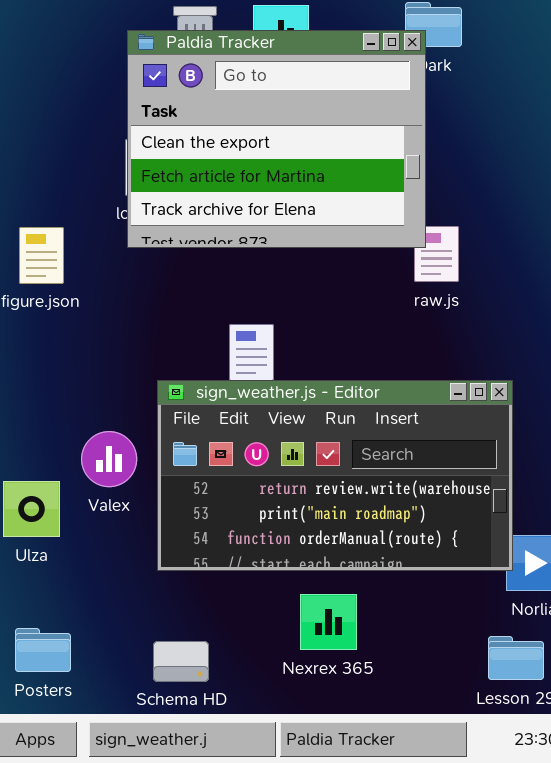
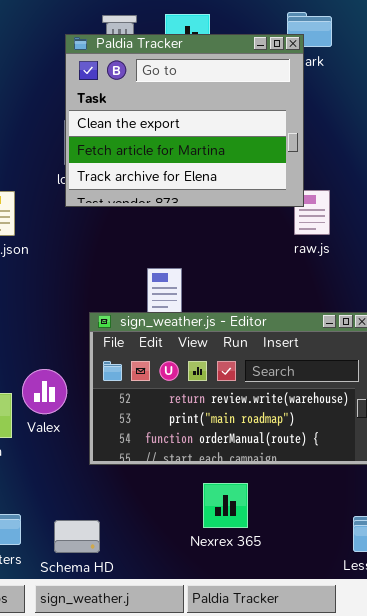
Valex: [81,431,137,487] -> [22,369,67,414], moved
Schema HD: [153,641,209,682] -> [54,520,100,553], moved

